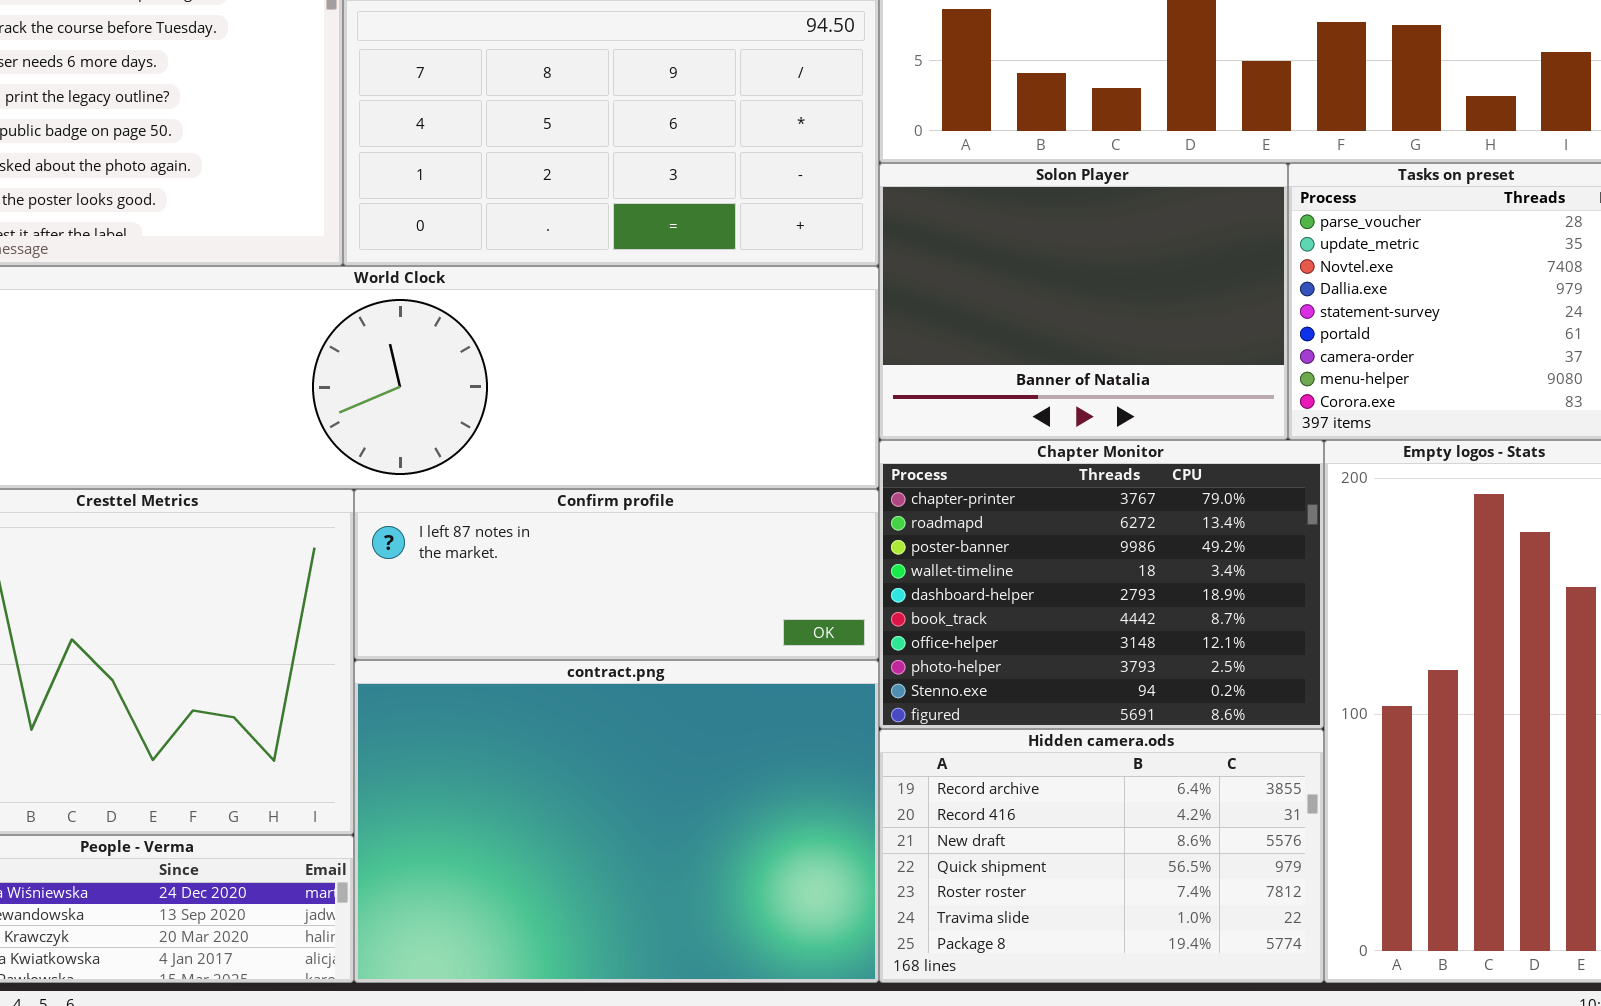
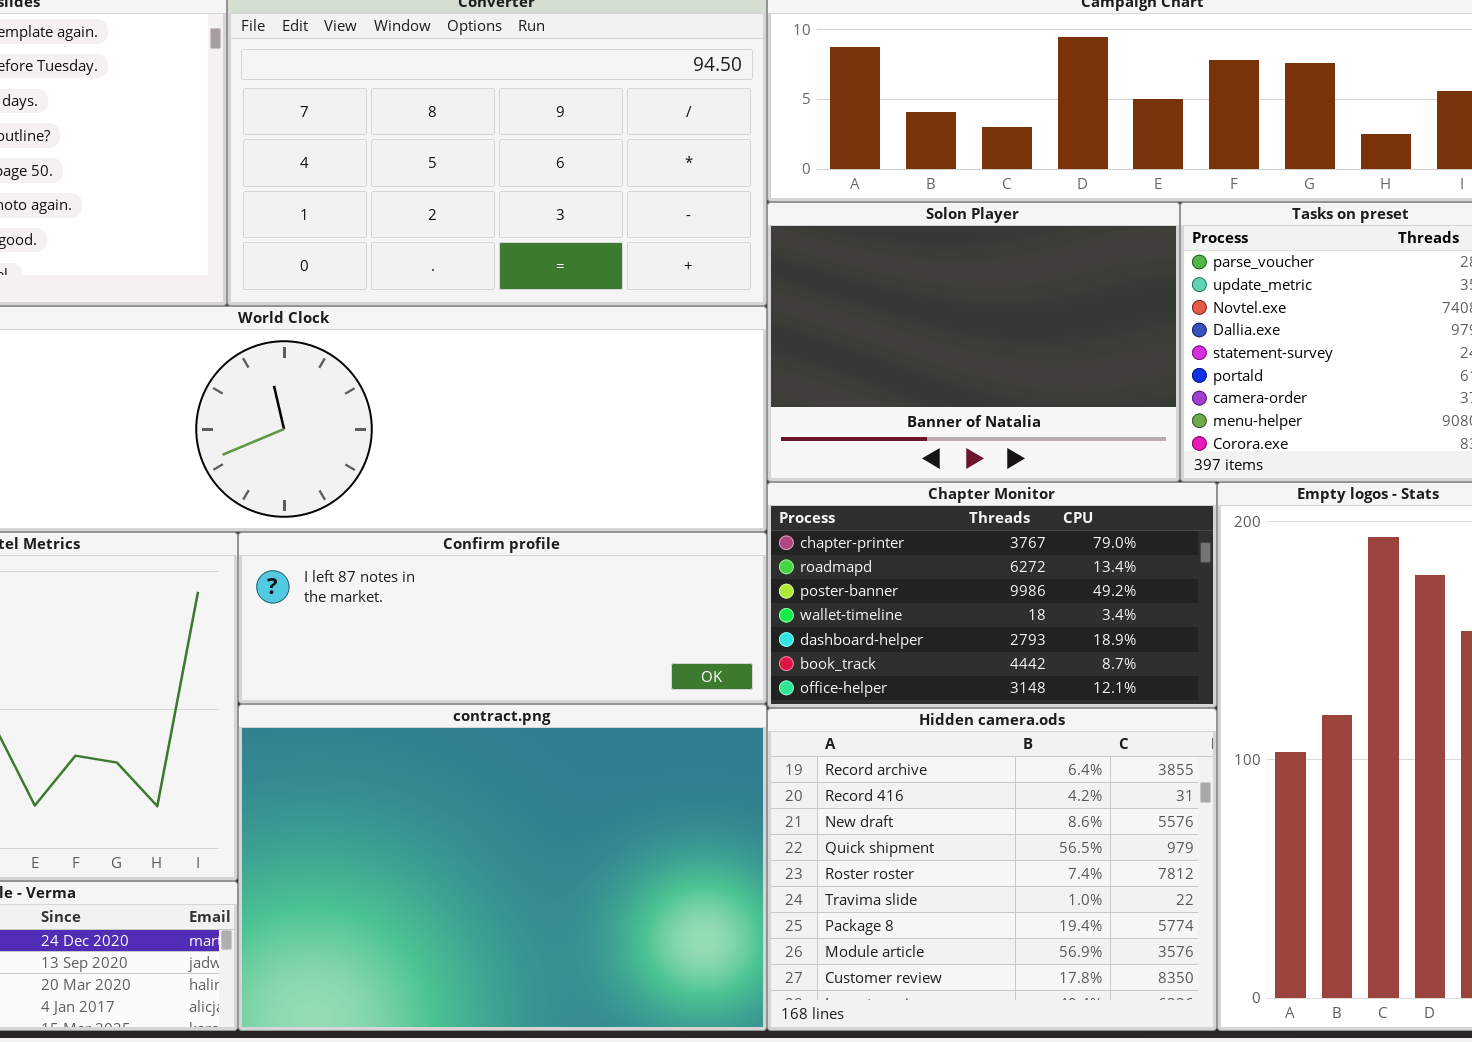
Chapter Monitor: [879,440,1324,729] -> [767,482,1217,708], resized
Hidden camera.ods: [879,729,1324,983] -> [767,708,1217,1031], resized

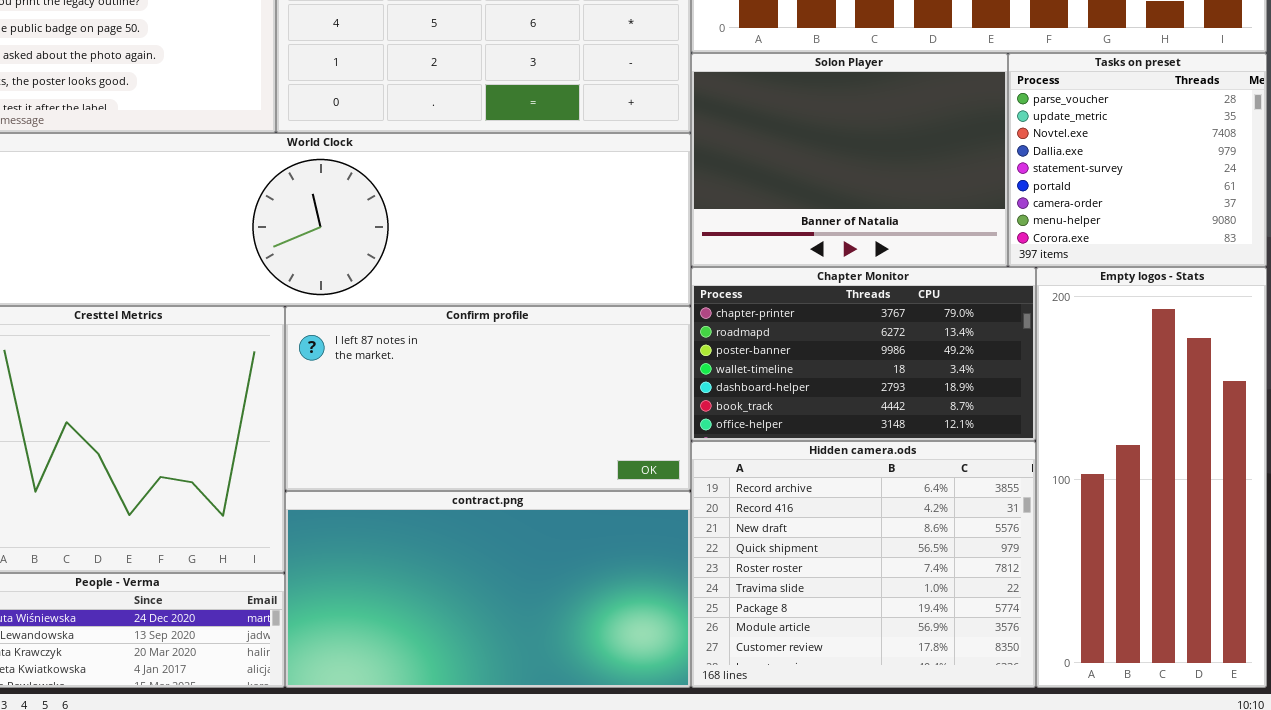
Confirm profile: [238,532,767,704] -> [285,306,691,491], resized
contract.png: [238,704,767,1031] -> [285,491,691,688], resized

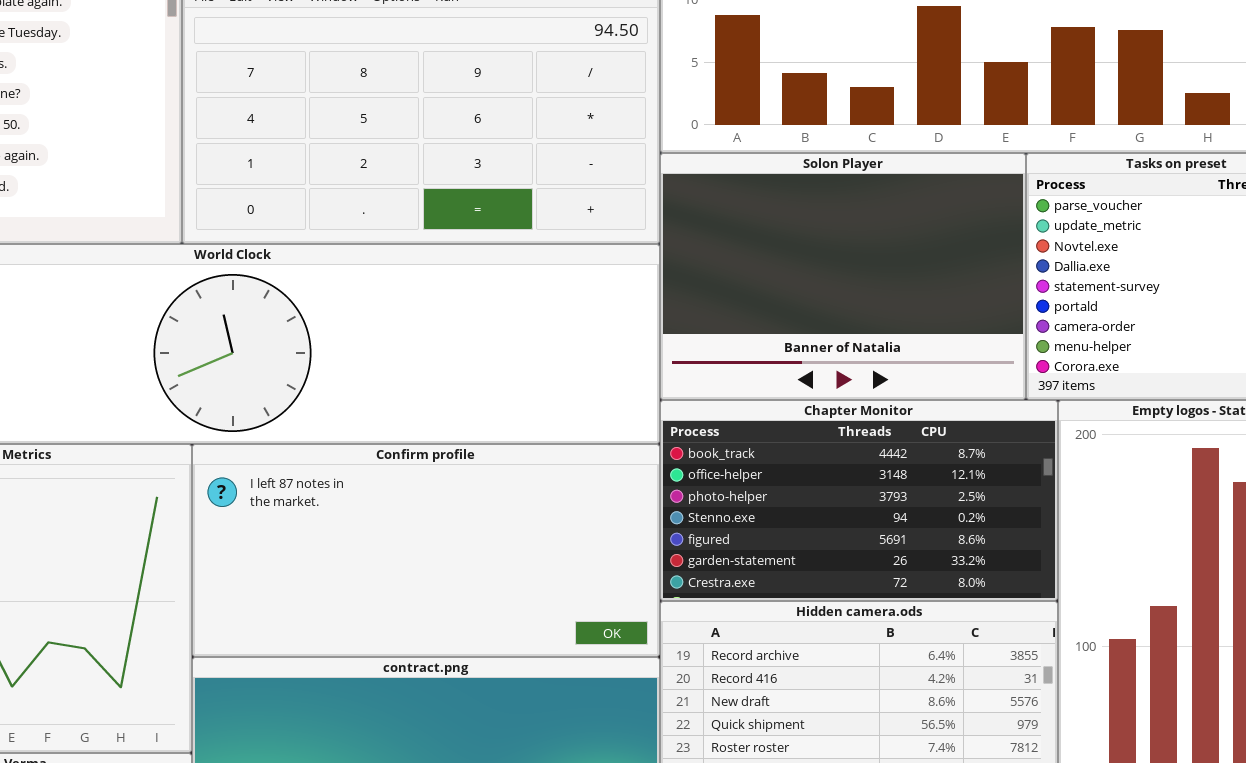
Chapter Monitor: [691,267,1036,441] -> [660,400,1058,601], scrolled down 5 rows

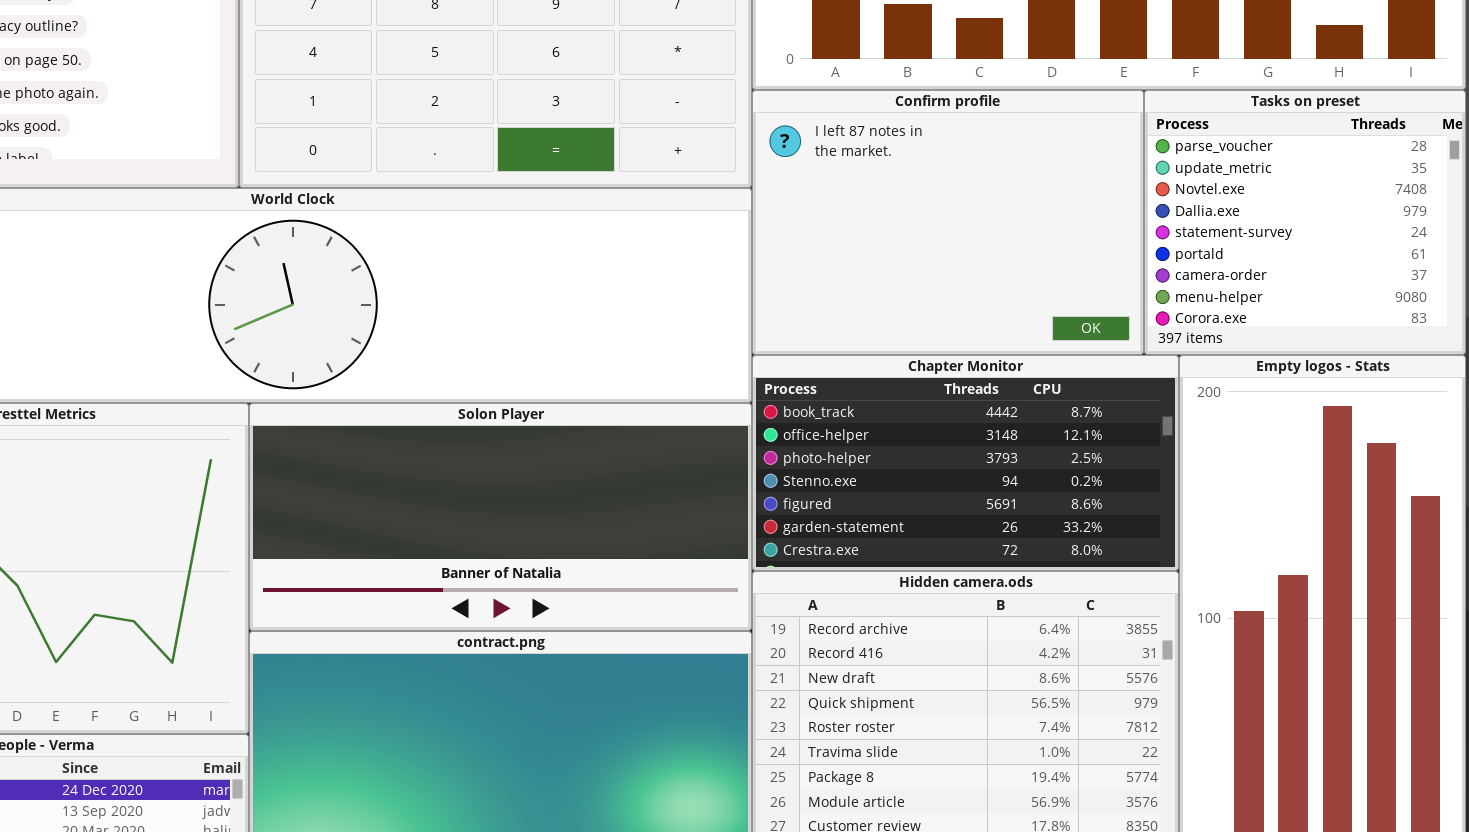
Solon Player: [660,153,1026,400] -> [249,403,752,631], moved, resized
Confirm profile: [192,444,660,657] -> [752,90,1144,355], moved, resized

